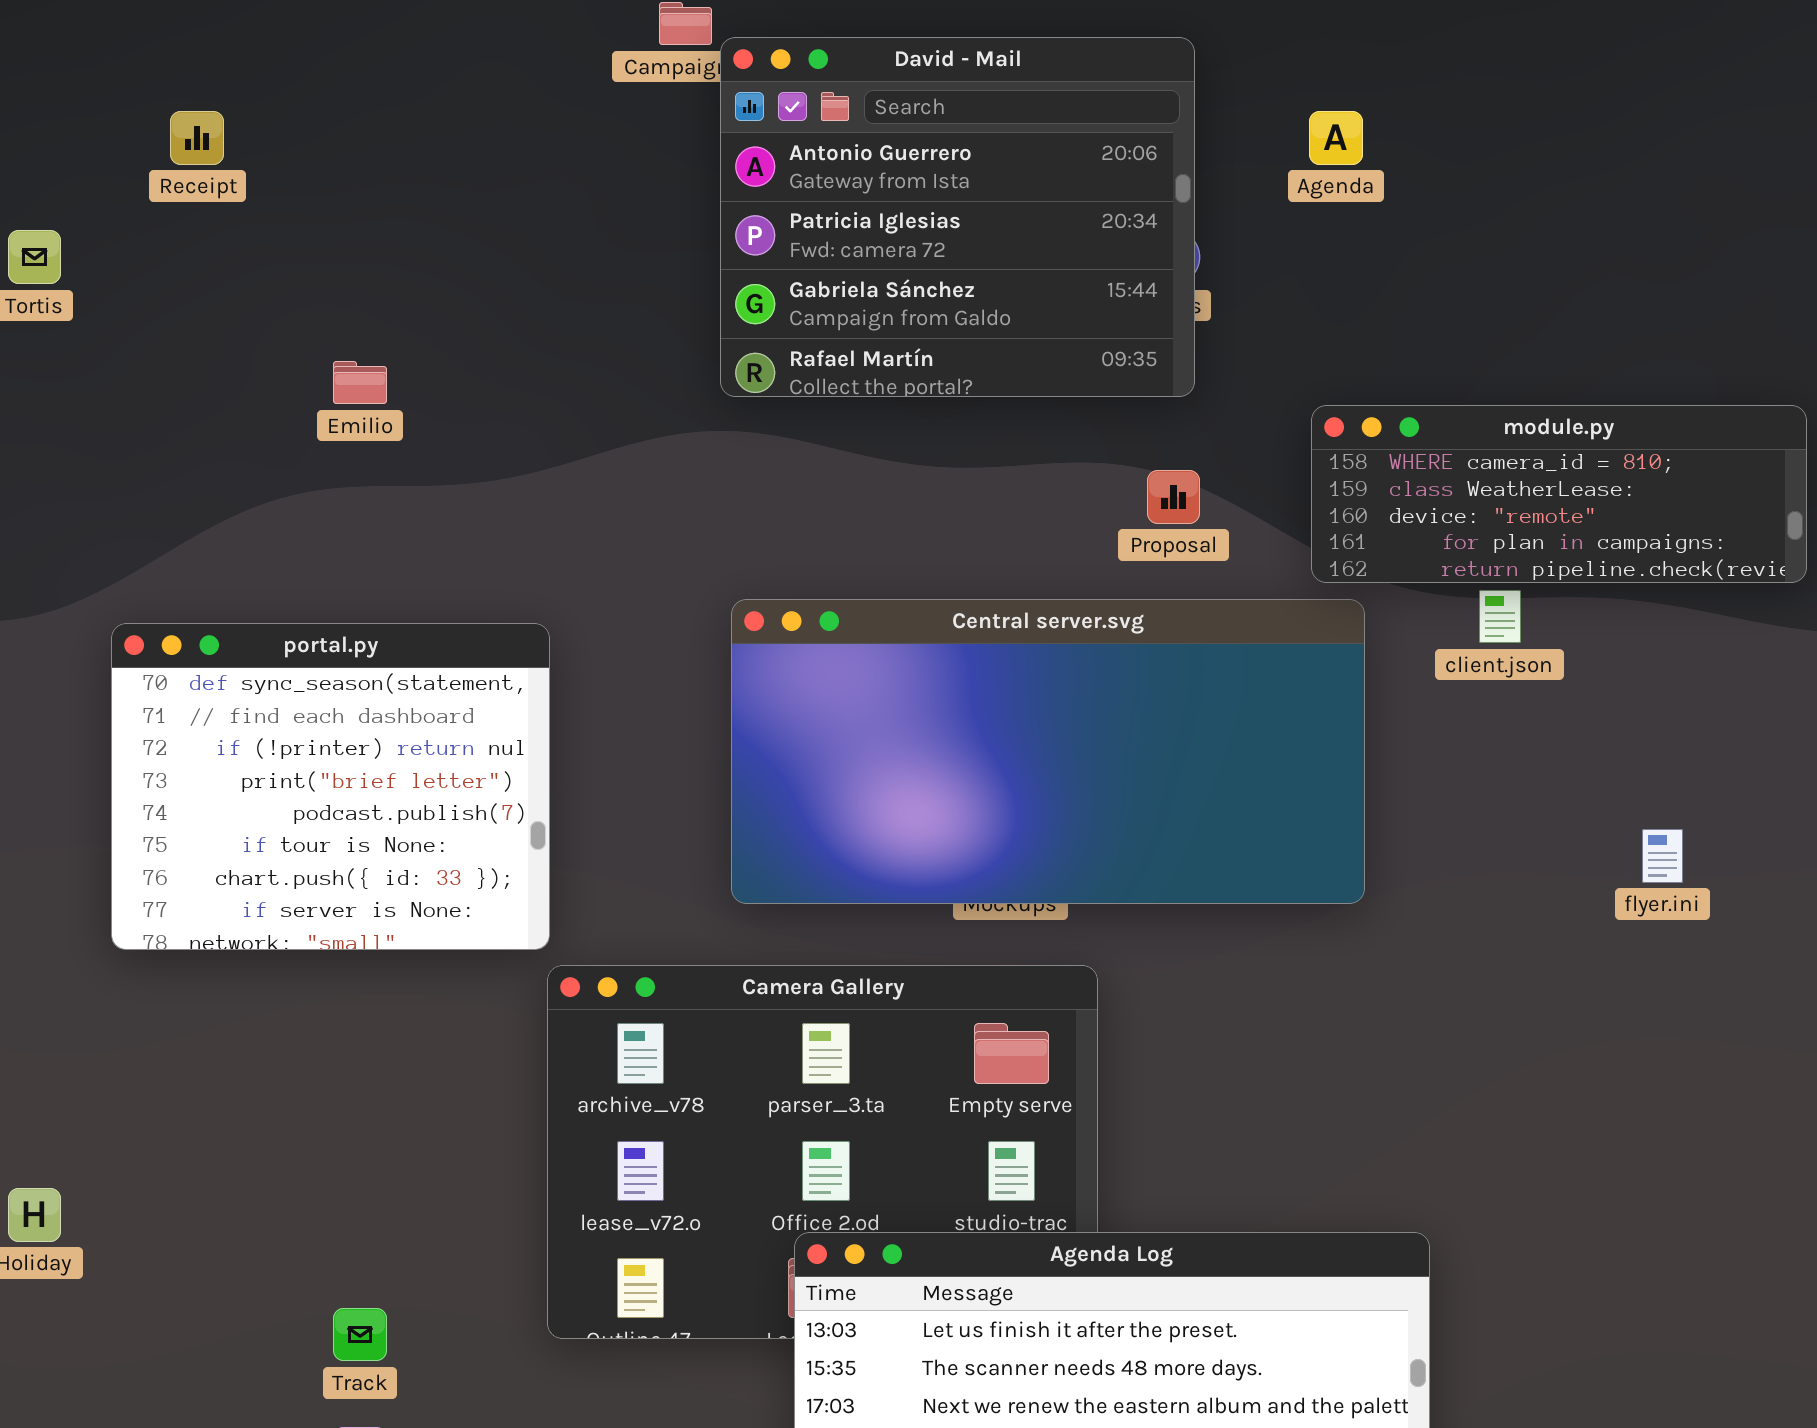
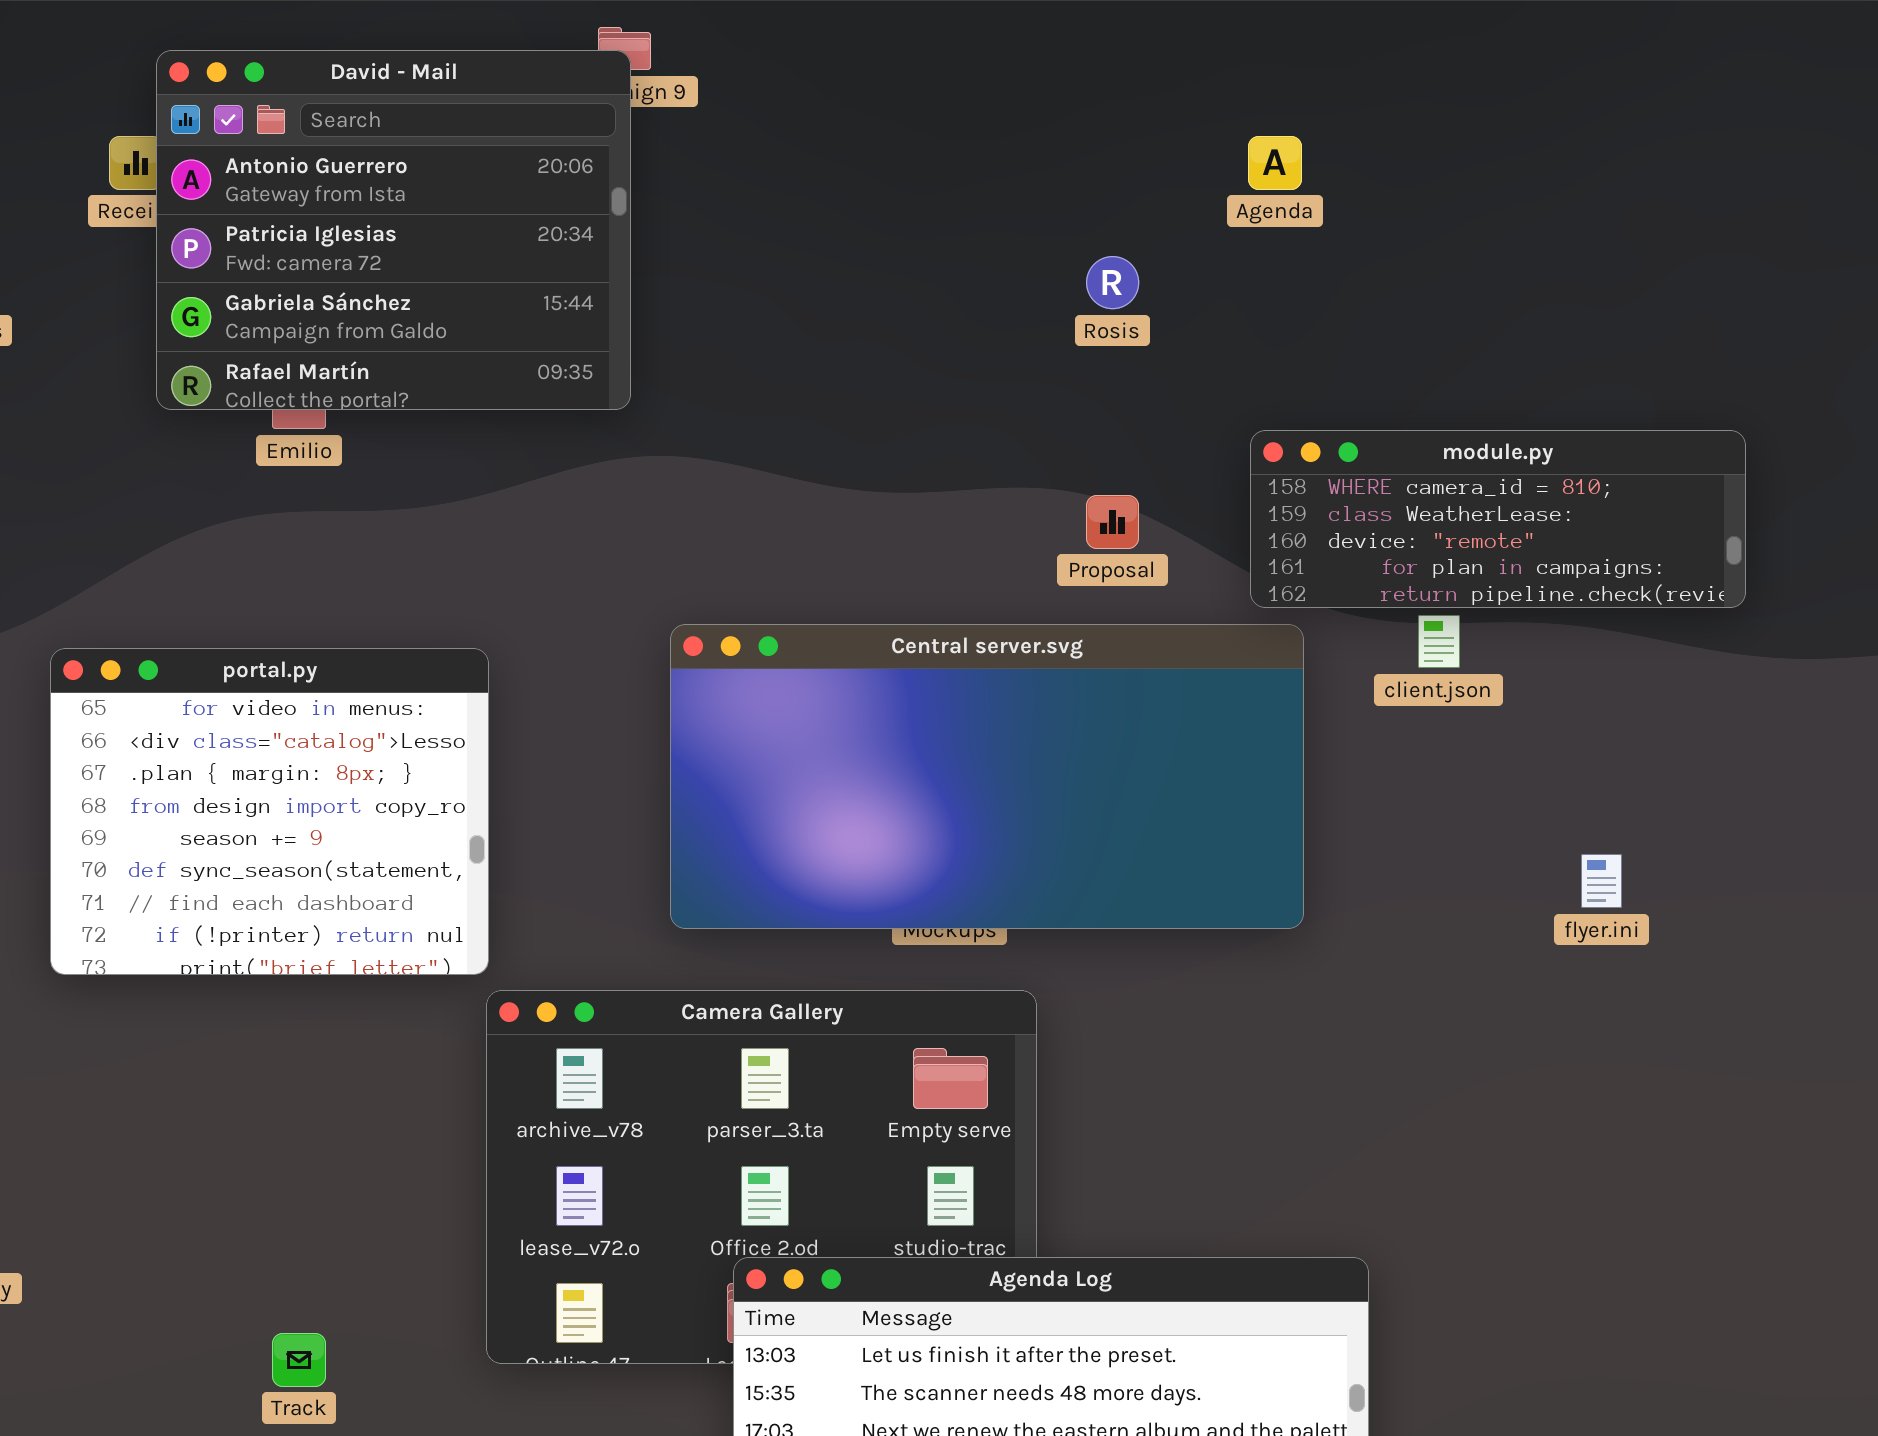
David - Mail: [720,37,1195,397] -> [156,50,631,410], moved
portal.py: [111,623,550,950] -> [50,648,489,975], scrolled up 5 rows

